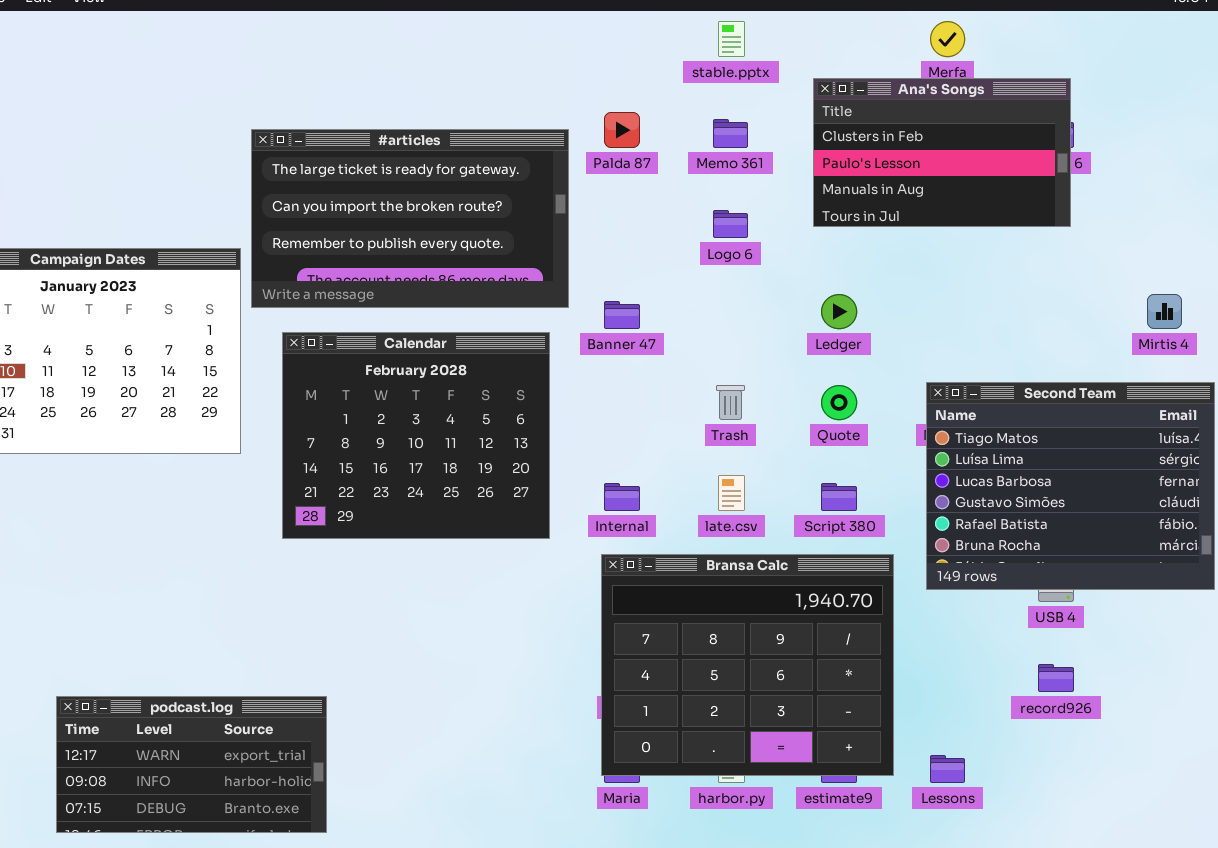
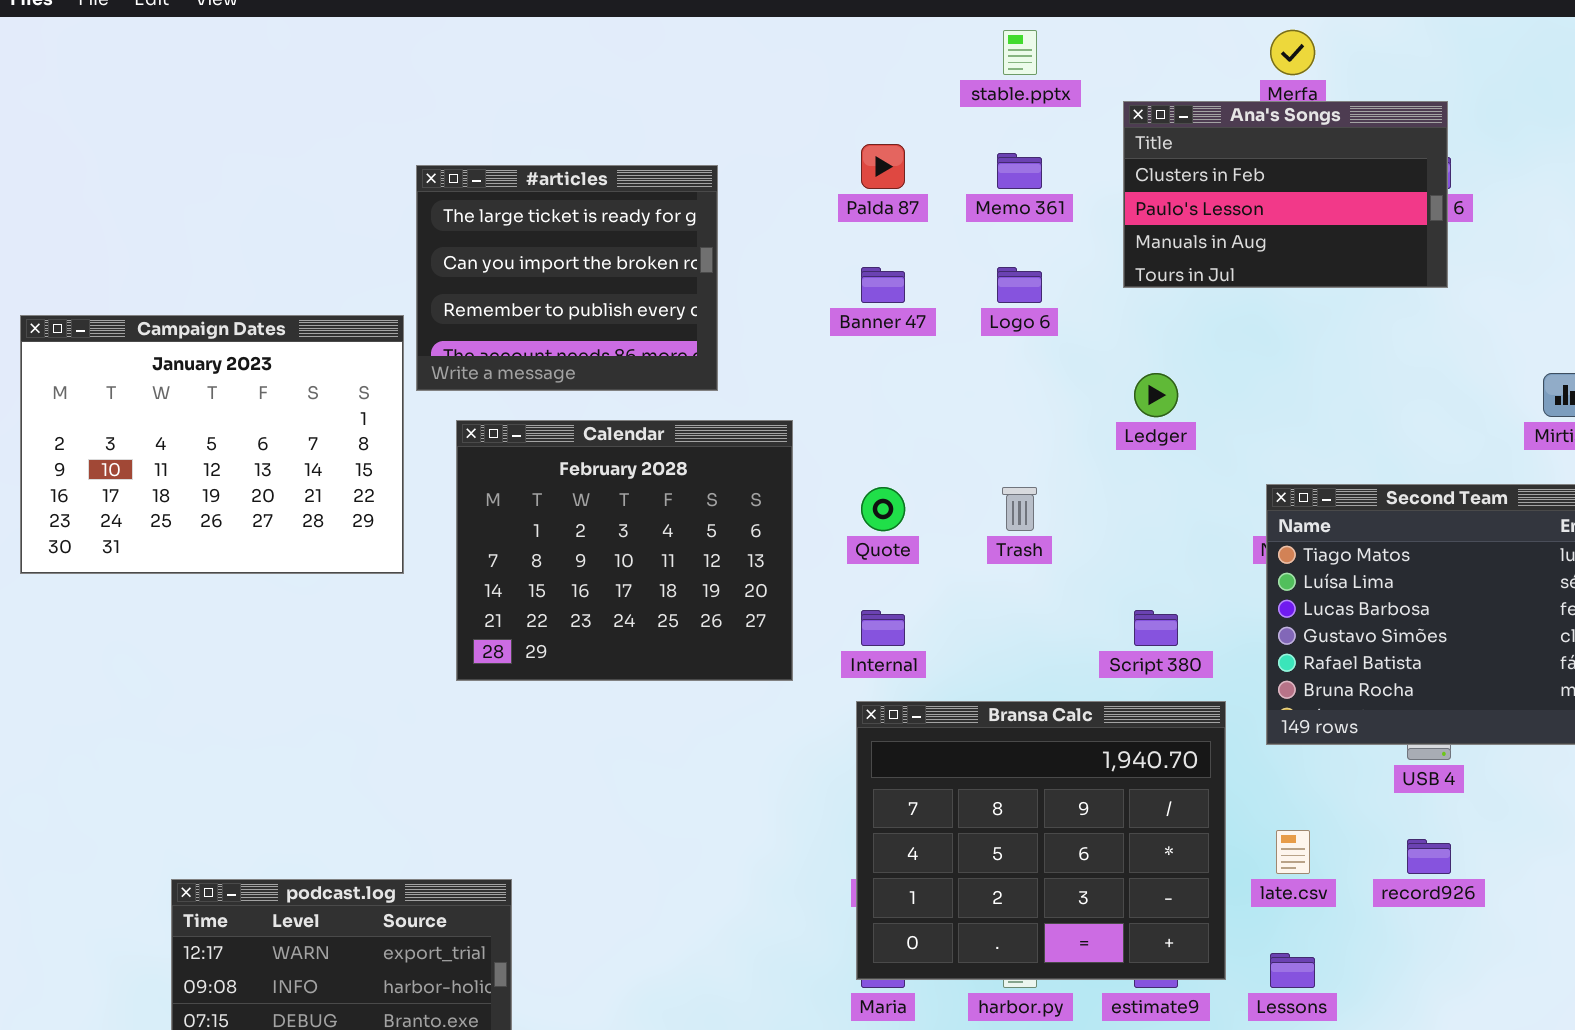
#articles: [251,129,569,308] -> [416,165,718,391], resized
Banner 47: [604,301,640,329] -> [861,267,905,303], moved
Quote: [821,385,857,420] -> [861,487,905,531], moved
late.csv: [718,475,745,511] -> [1276,830,1310,874], moved

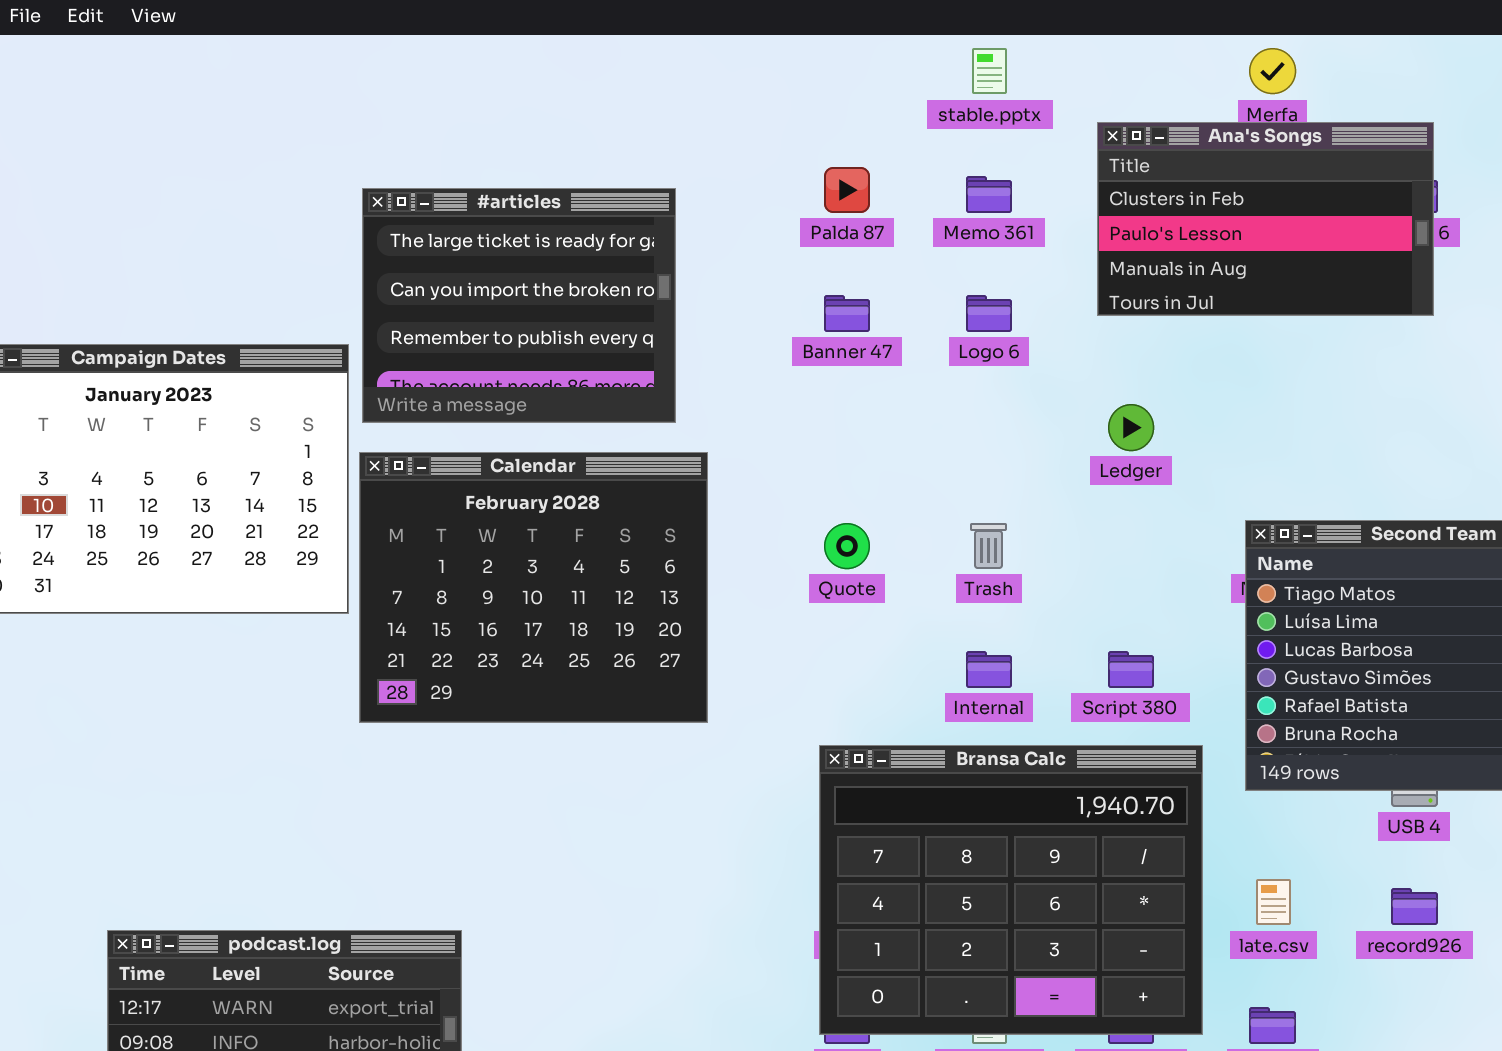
Calendar: [456,420,793,681] -> [359,452,708,723], moved
Internal: [861,610,905,646] -> [966,651,1012,688], moved

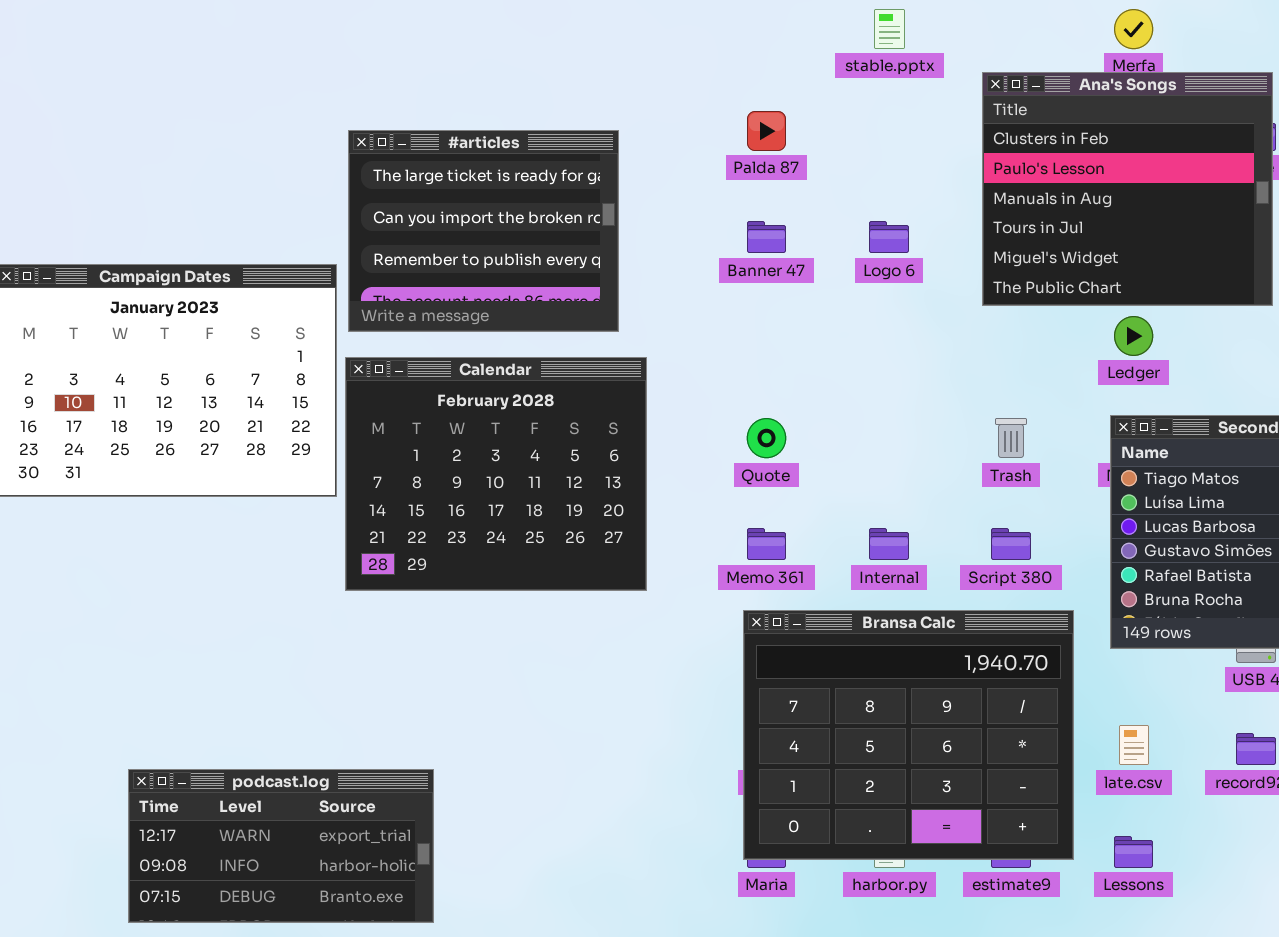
Ana's Songs: [1097,122,1434,316] -> [982,72,1273,306], resized
Memo 361: [966,176,1012,213] -> [747,528,786,560], moved
Ledger: [1108,404,1154,451] -> [1114,316,1153,356], moved
Trash: [970,523,1007,569] -> [995,418,1027,458], moved

